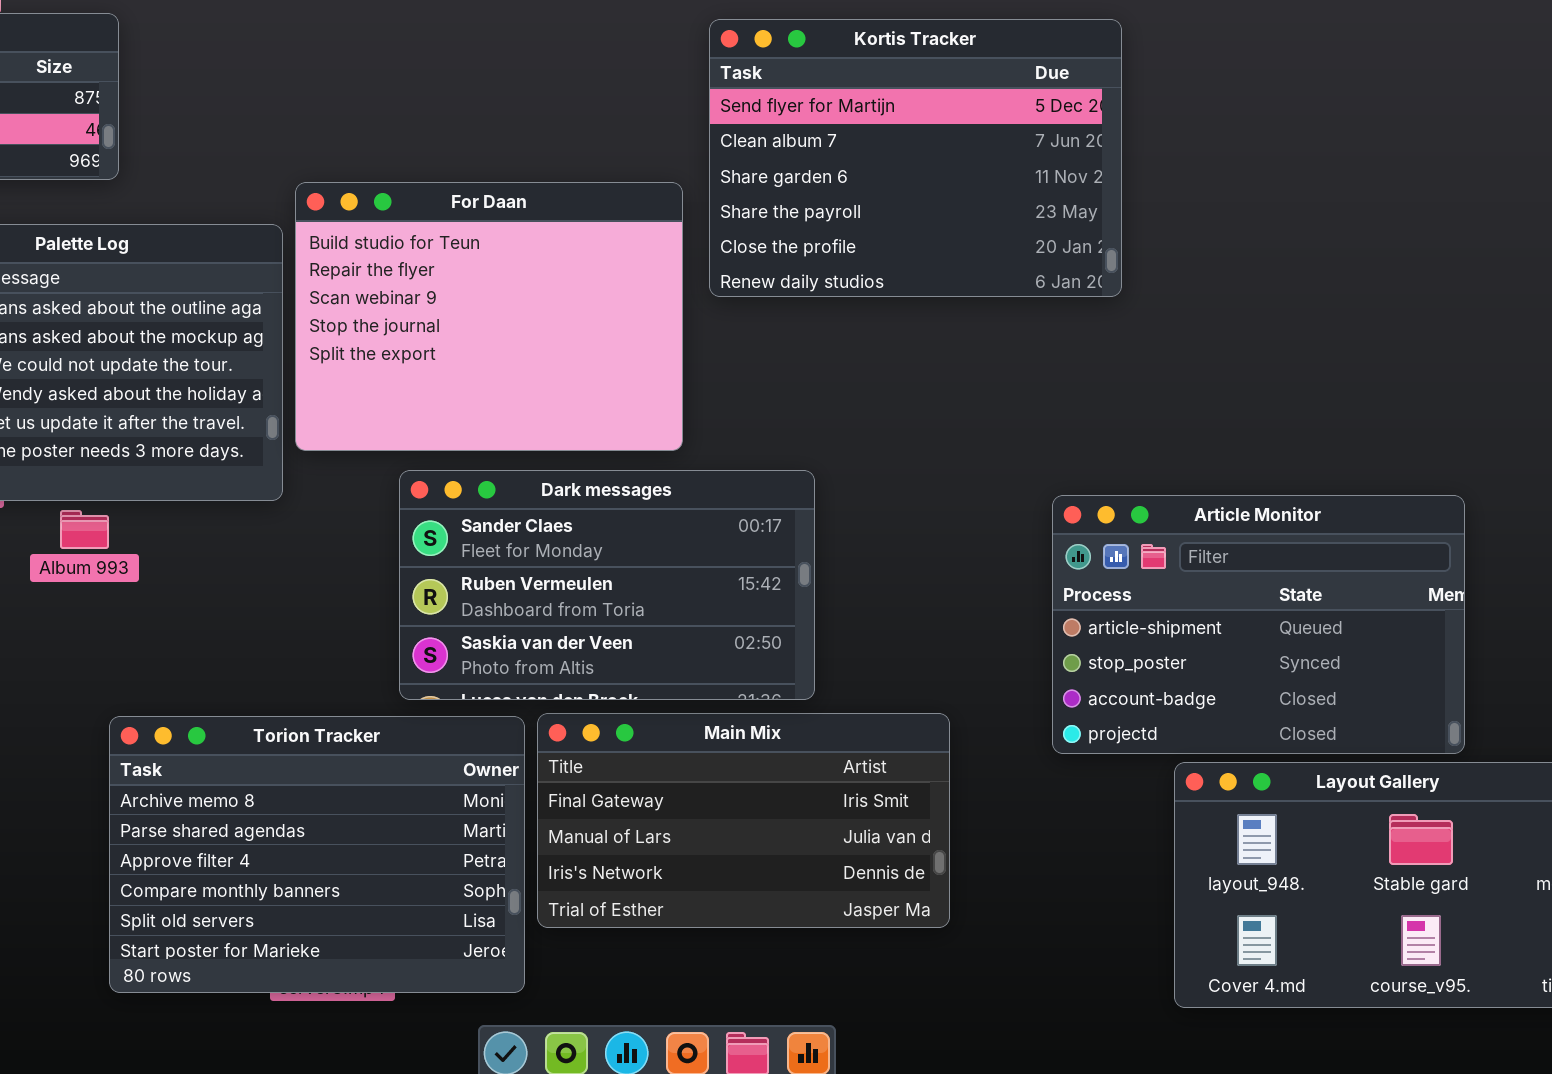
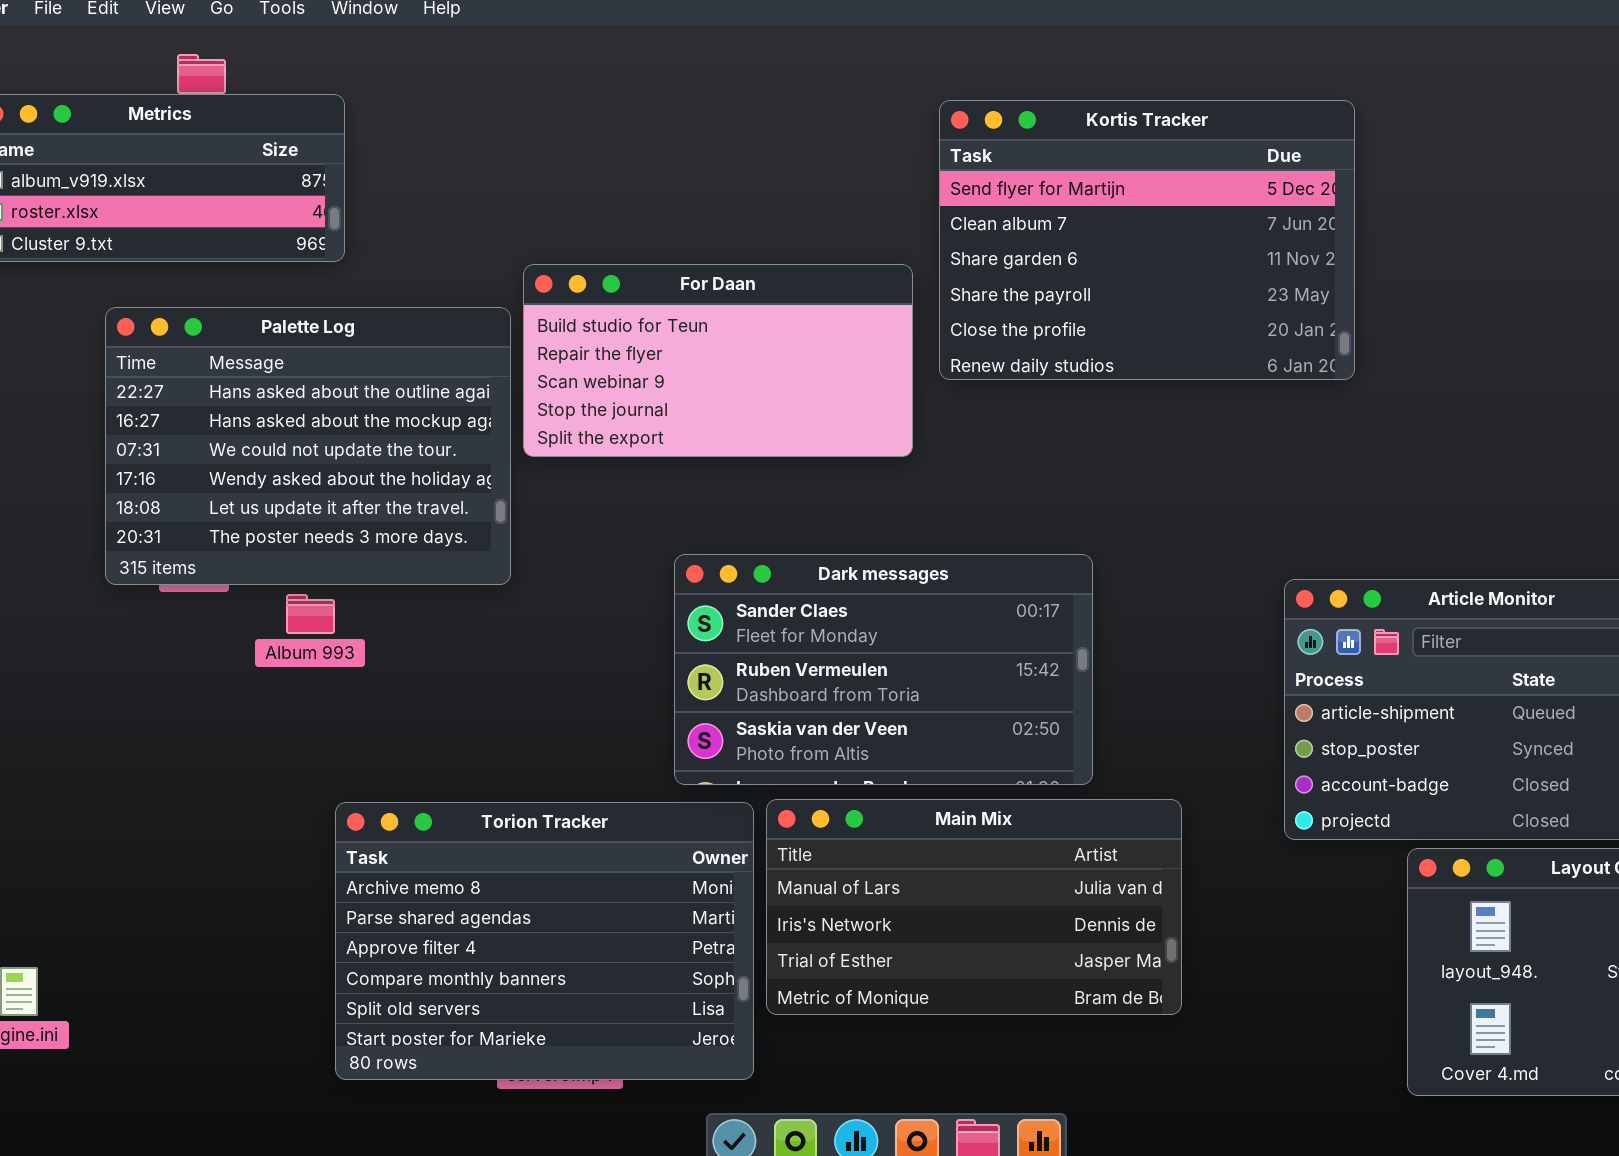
For Daan: [295,182,683,451] -> [523,264,913,457], resized
Dark messages: [399,470,815,700] -> [674,554,1093,785], moved
Main Mix: [537,713,950,928] -> [766,799,1182,1015], scrolled down 1 row

